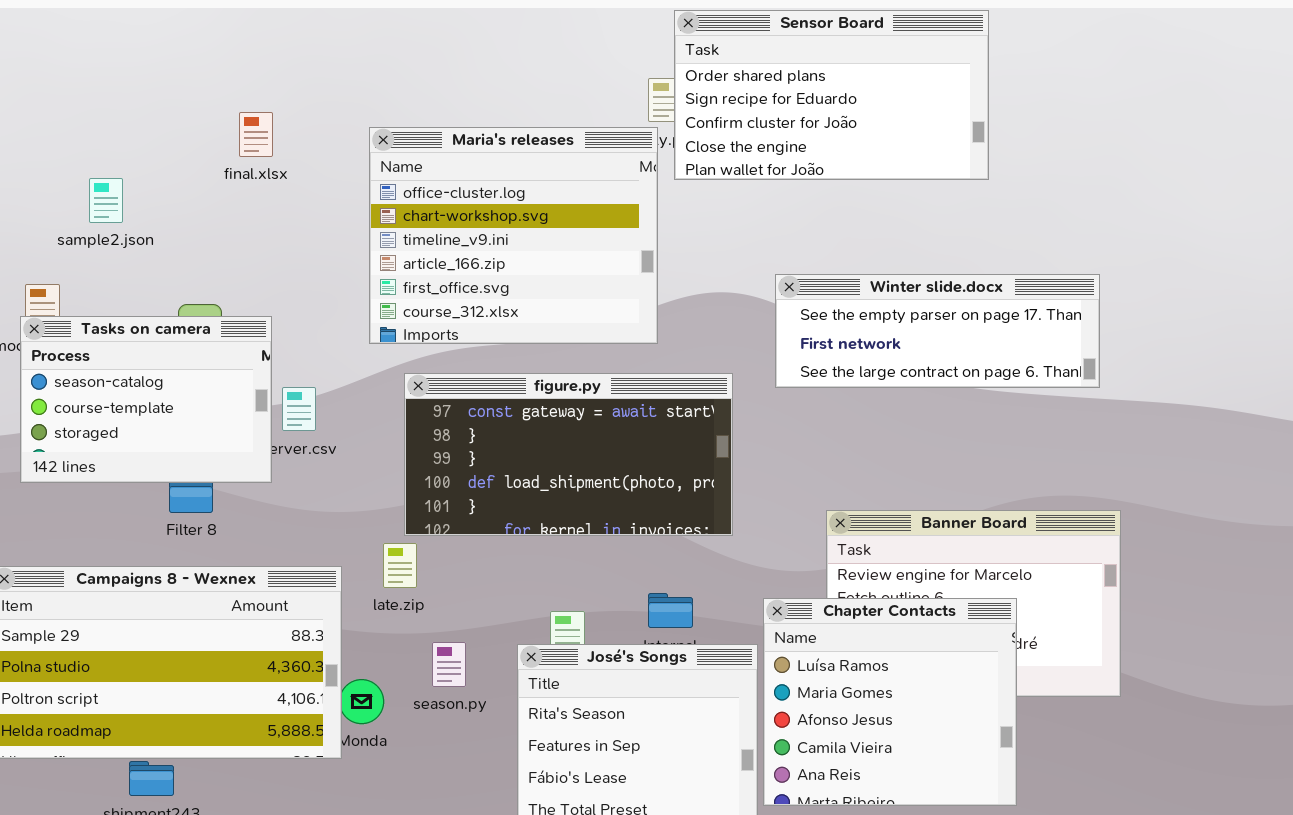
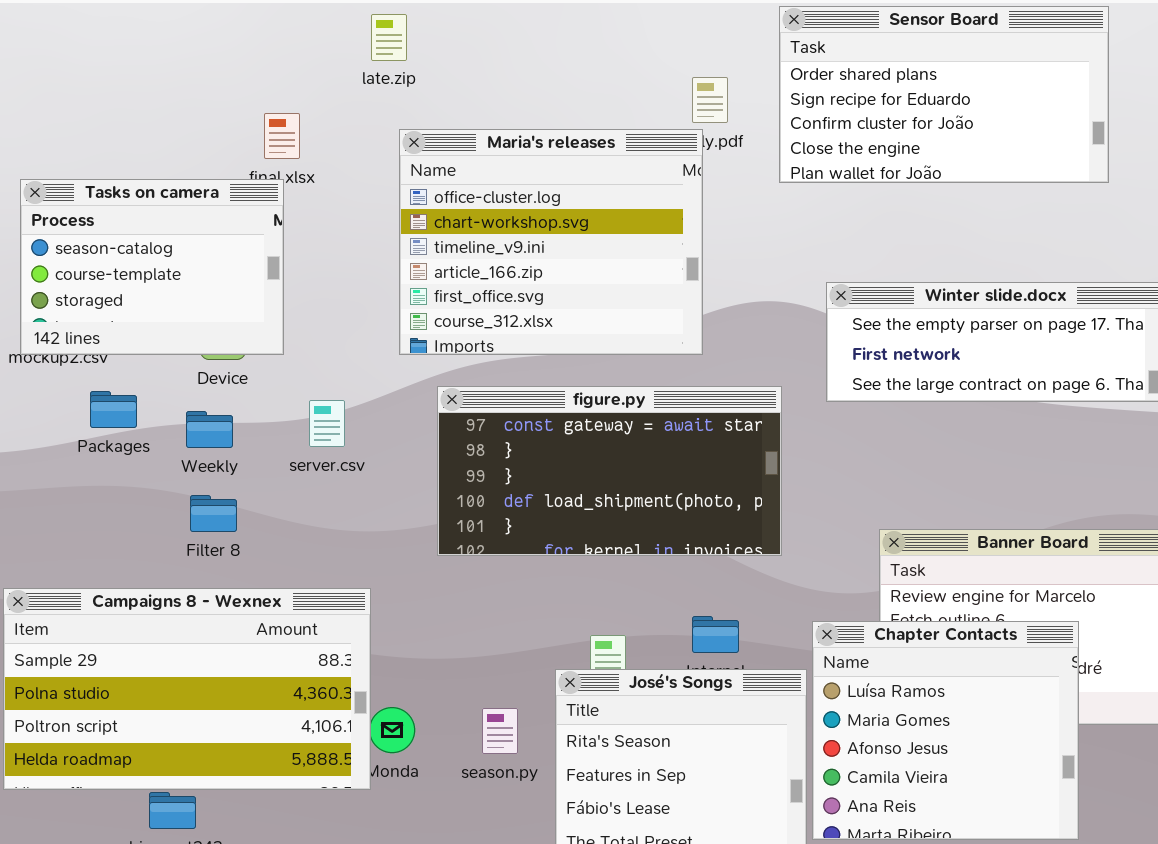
Sensor Board: [674,10,989,180] -> [779,6,1109,183], moved
Tasks on camera: [20,316,272,483] -> [20,179,284,355], moved
late.zip: [383,543,417,588] -> [371,14,407,61], moved
season.py: [432,642,466,687] -> [482,708,518,754], moved

